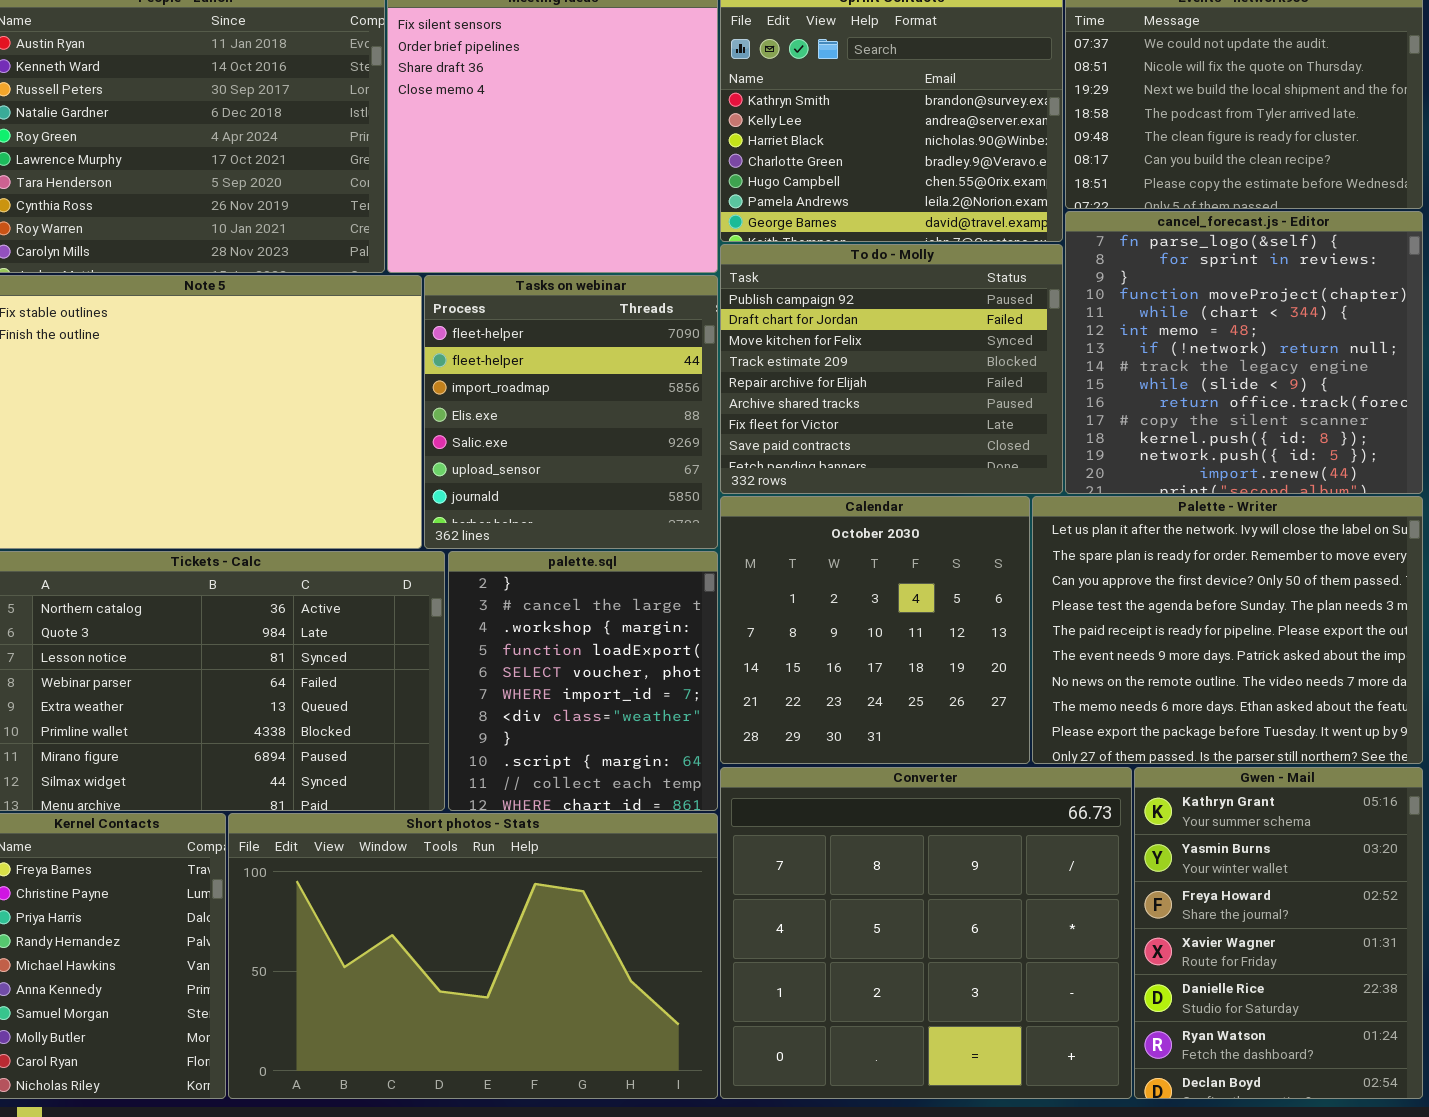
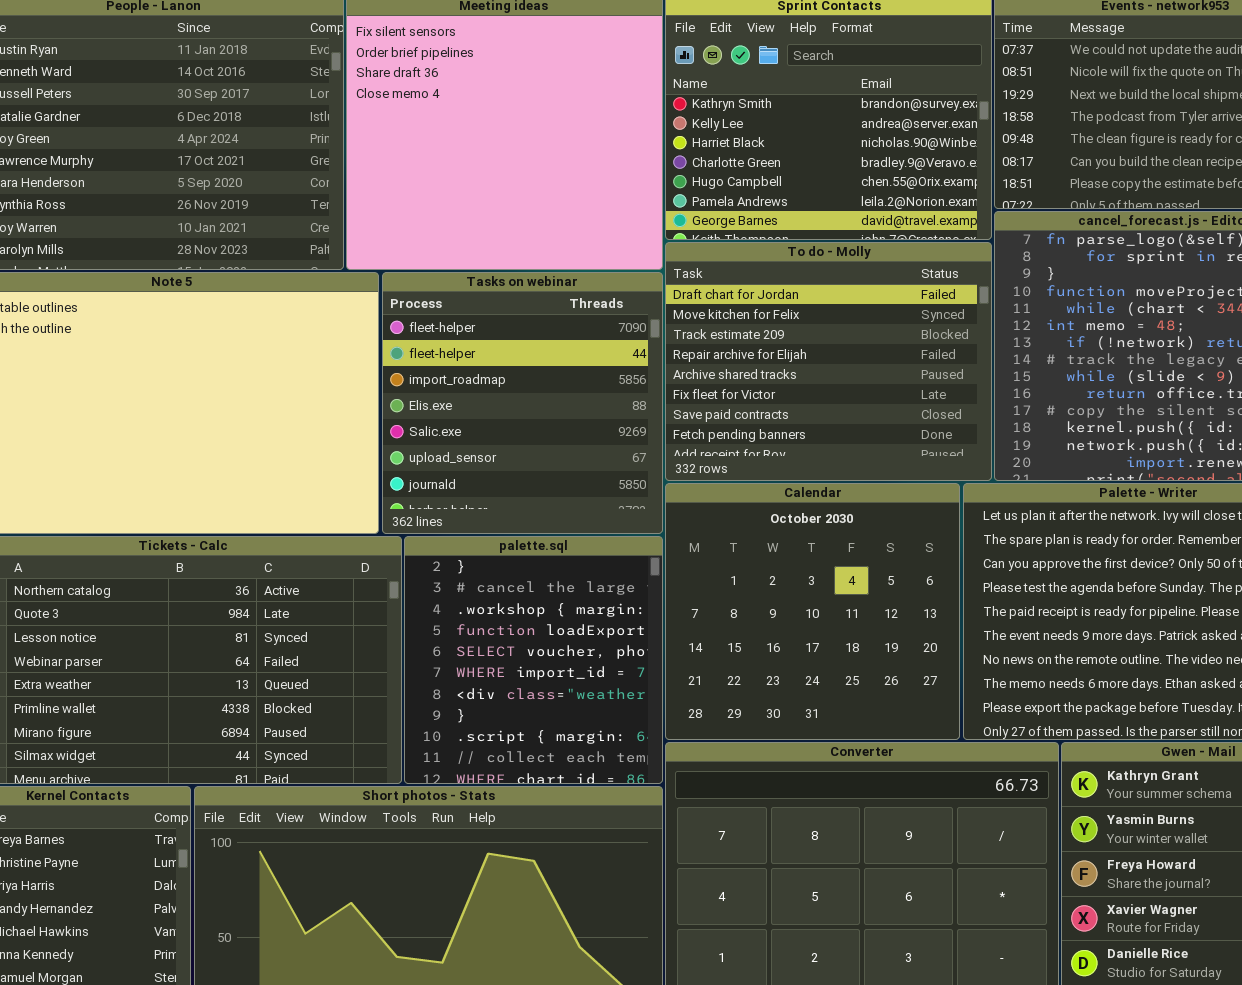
To do - Molly: [720,244,1063,494] -> [665,242,992,481], scrolled down 1 row

